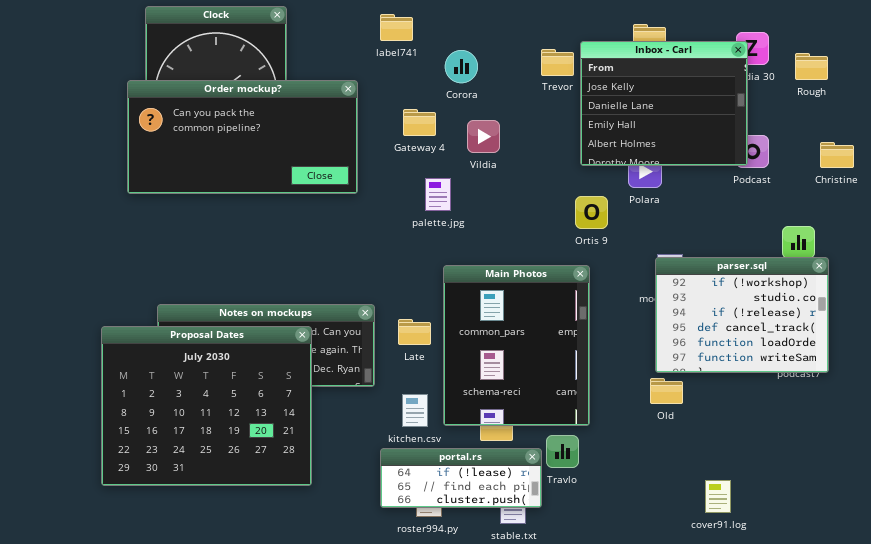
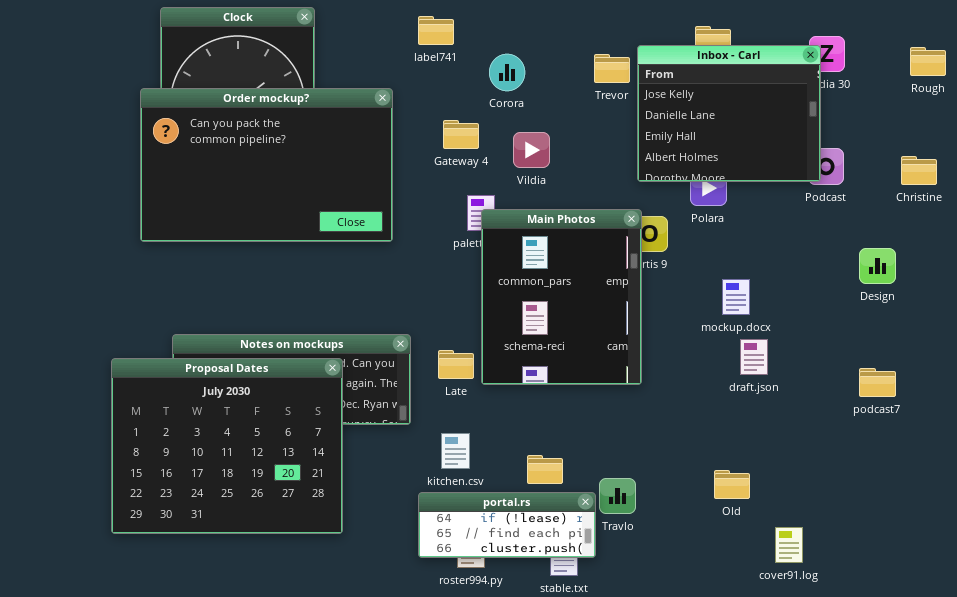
Rough: [795,53,828,80] -> [910,47,946,76], moved
Order mockup?: [127,80,358,194] -> [140,88,393,242], resized
parser.sql: [655,257,829,373] -> none, closed
Main Photos: [443,265,590,426] -> [481,209,642,385], moved
Old: [650,378,683,404] -> [714,470,750,499], moved

